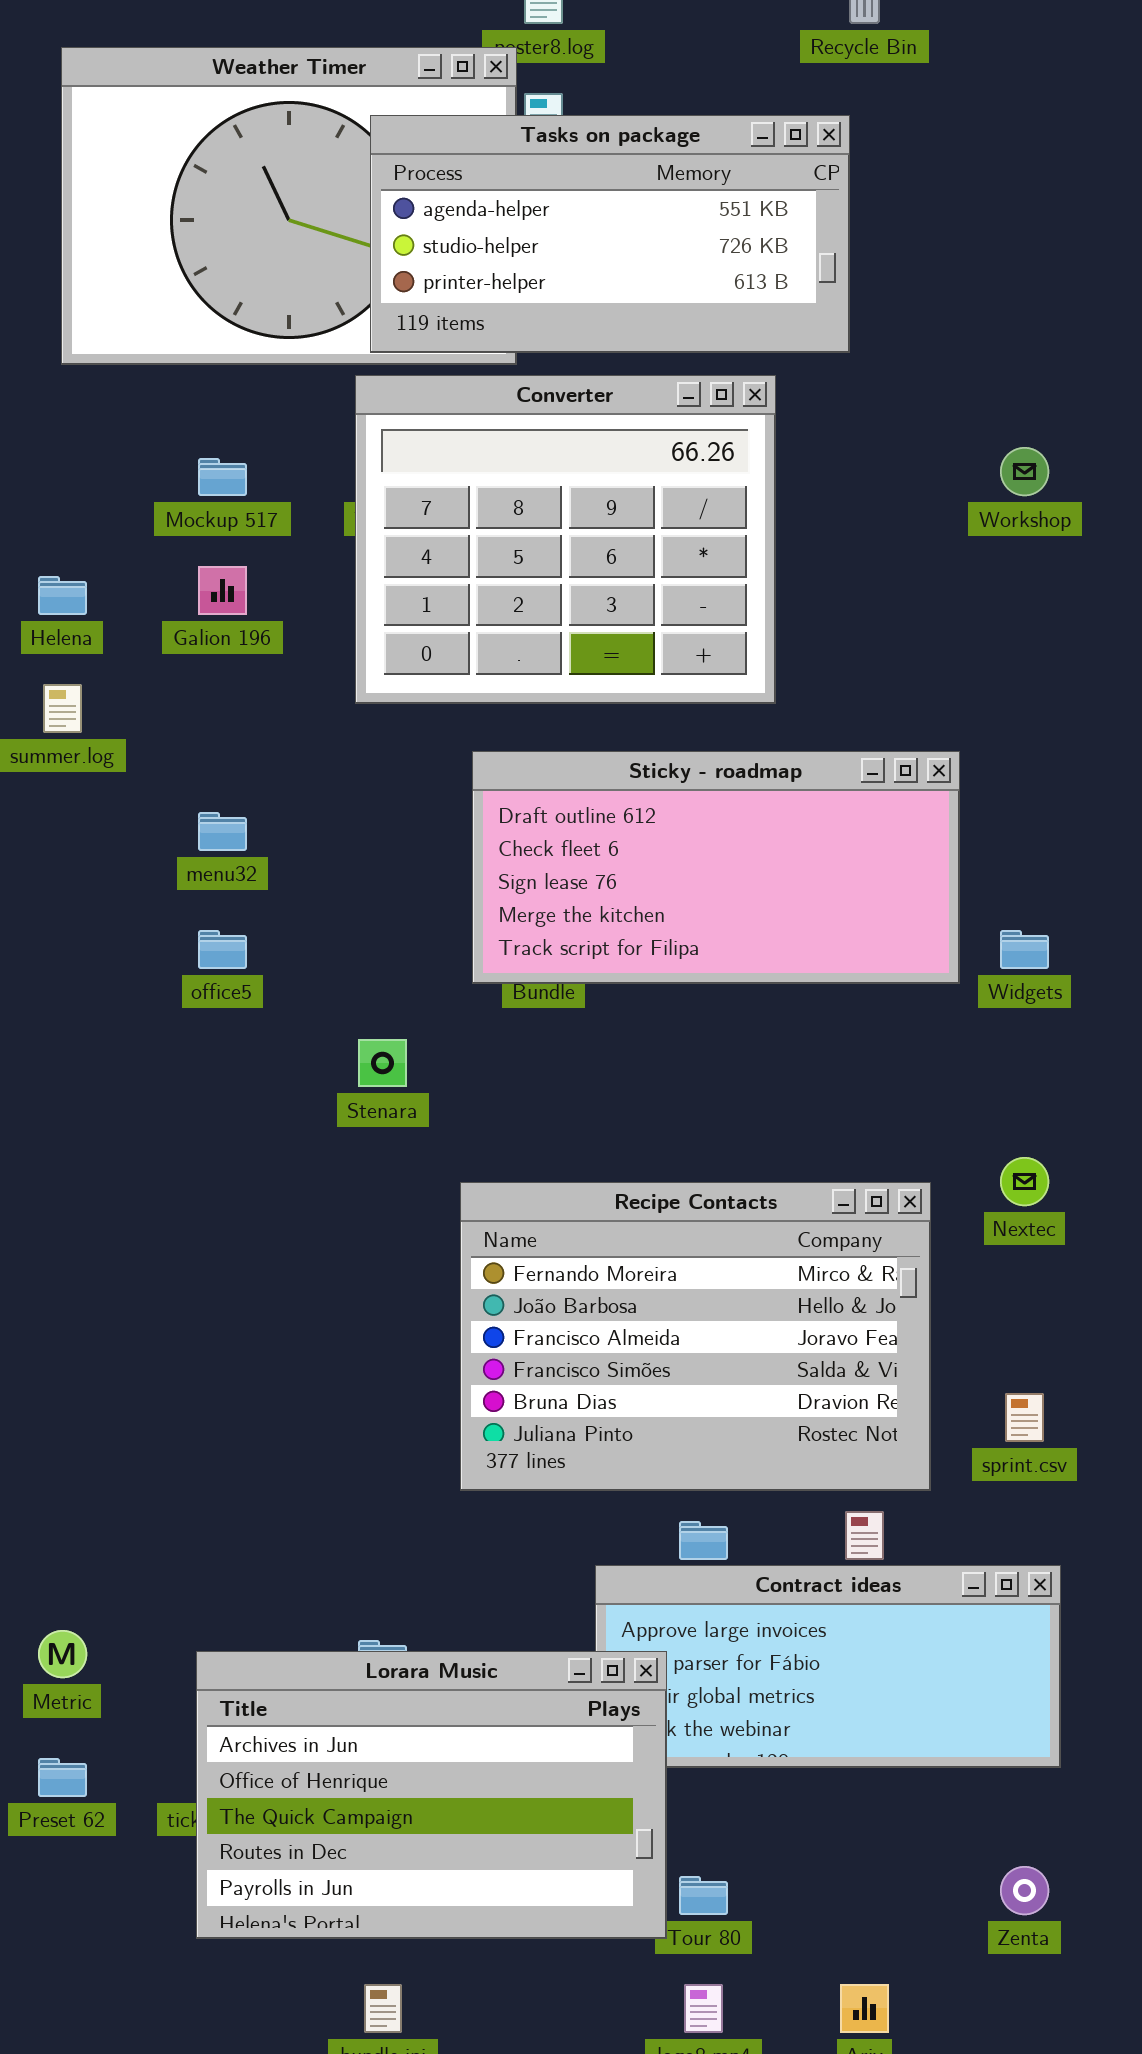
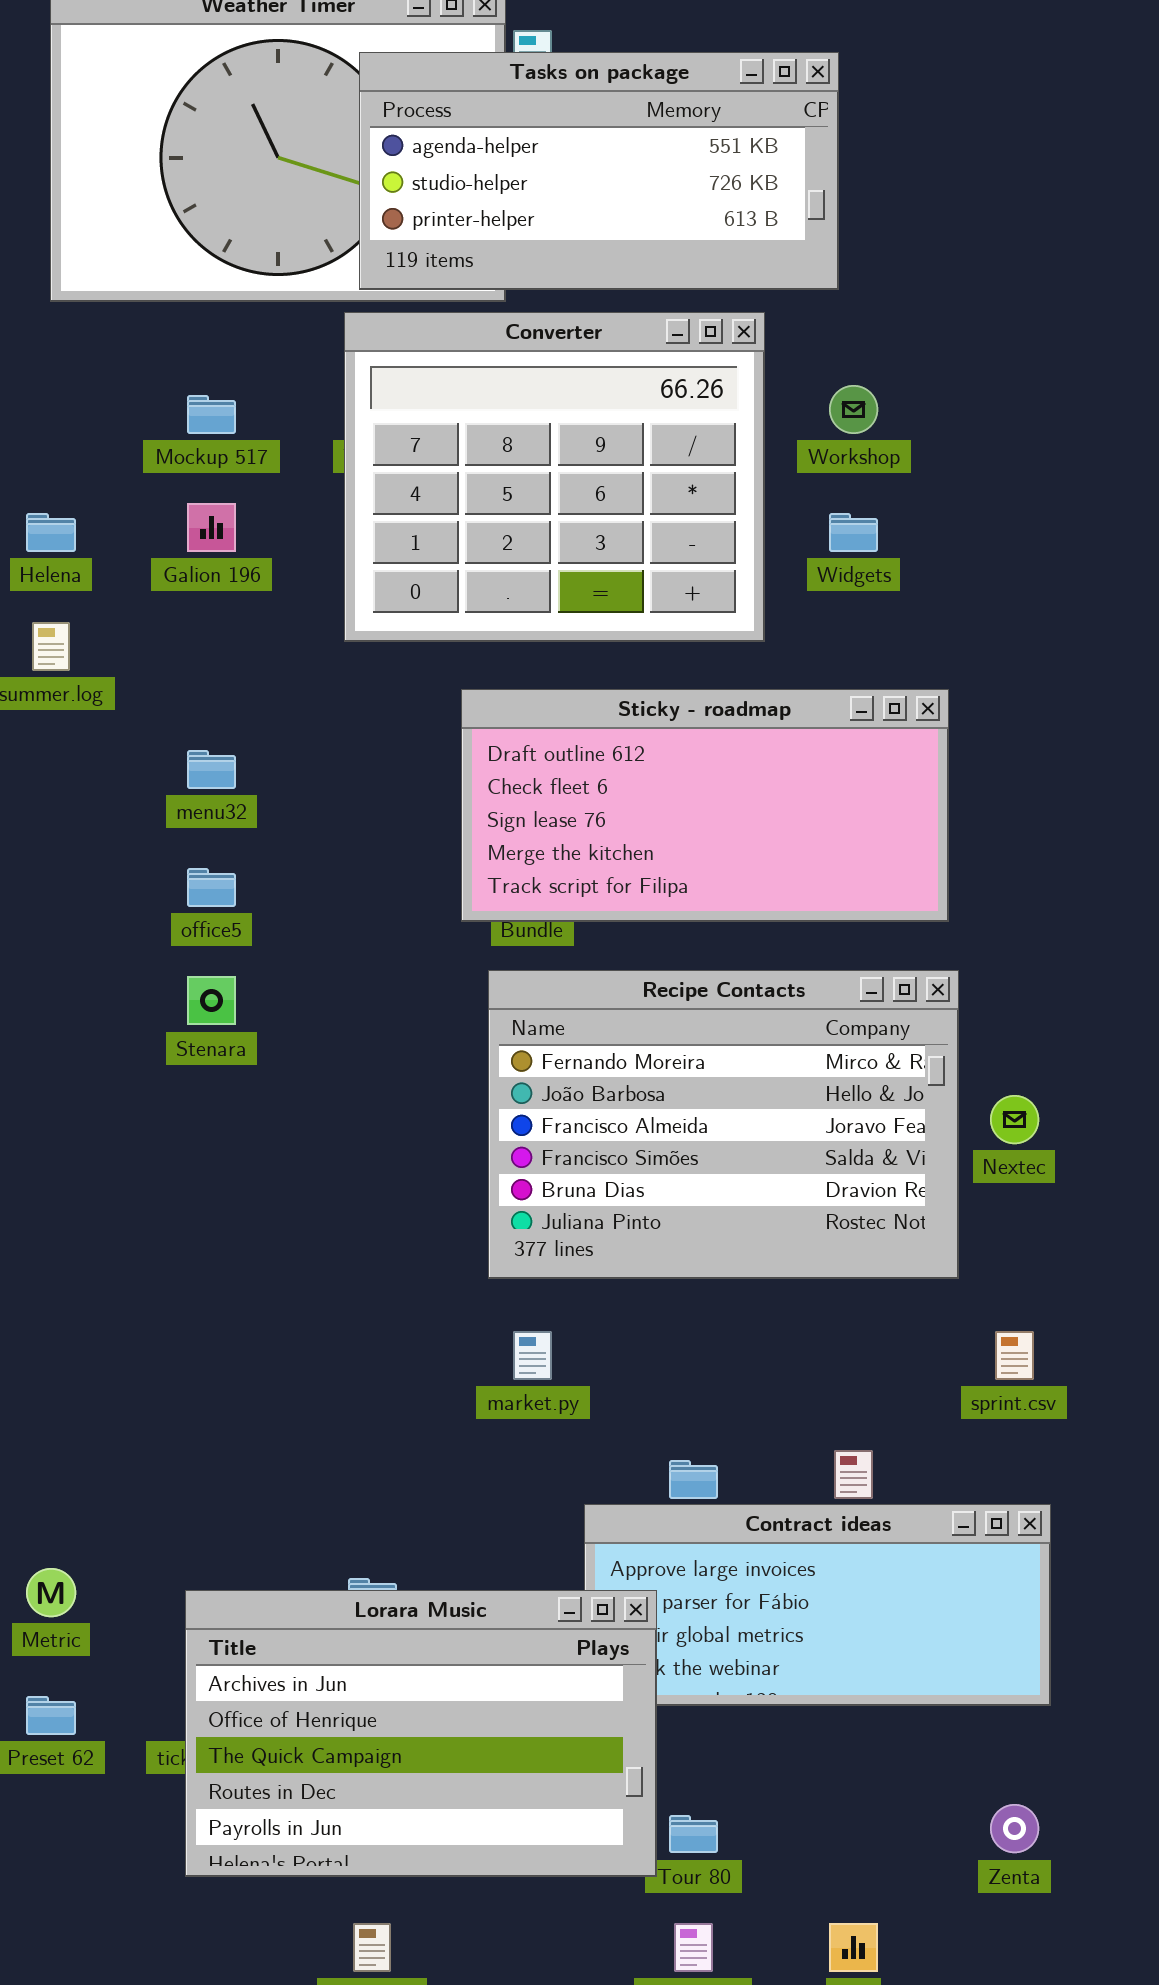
Workshop: [1000,447,1049,496] -> [829,385,878,434], moved
Widgets: [1000,930,1049,969] -> [829,513,878,552], moved
Stenara: [358,1039,407,1087] -> [187,976,236,1025], moved
Recipe Contacts: [460,1182,931,1491] -> [488,970,959,1279], moved

